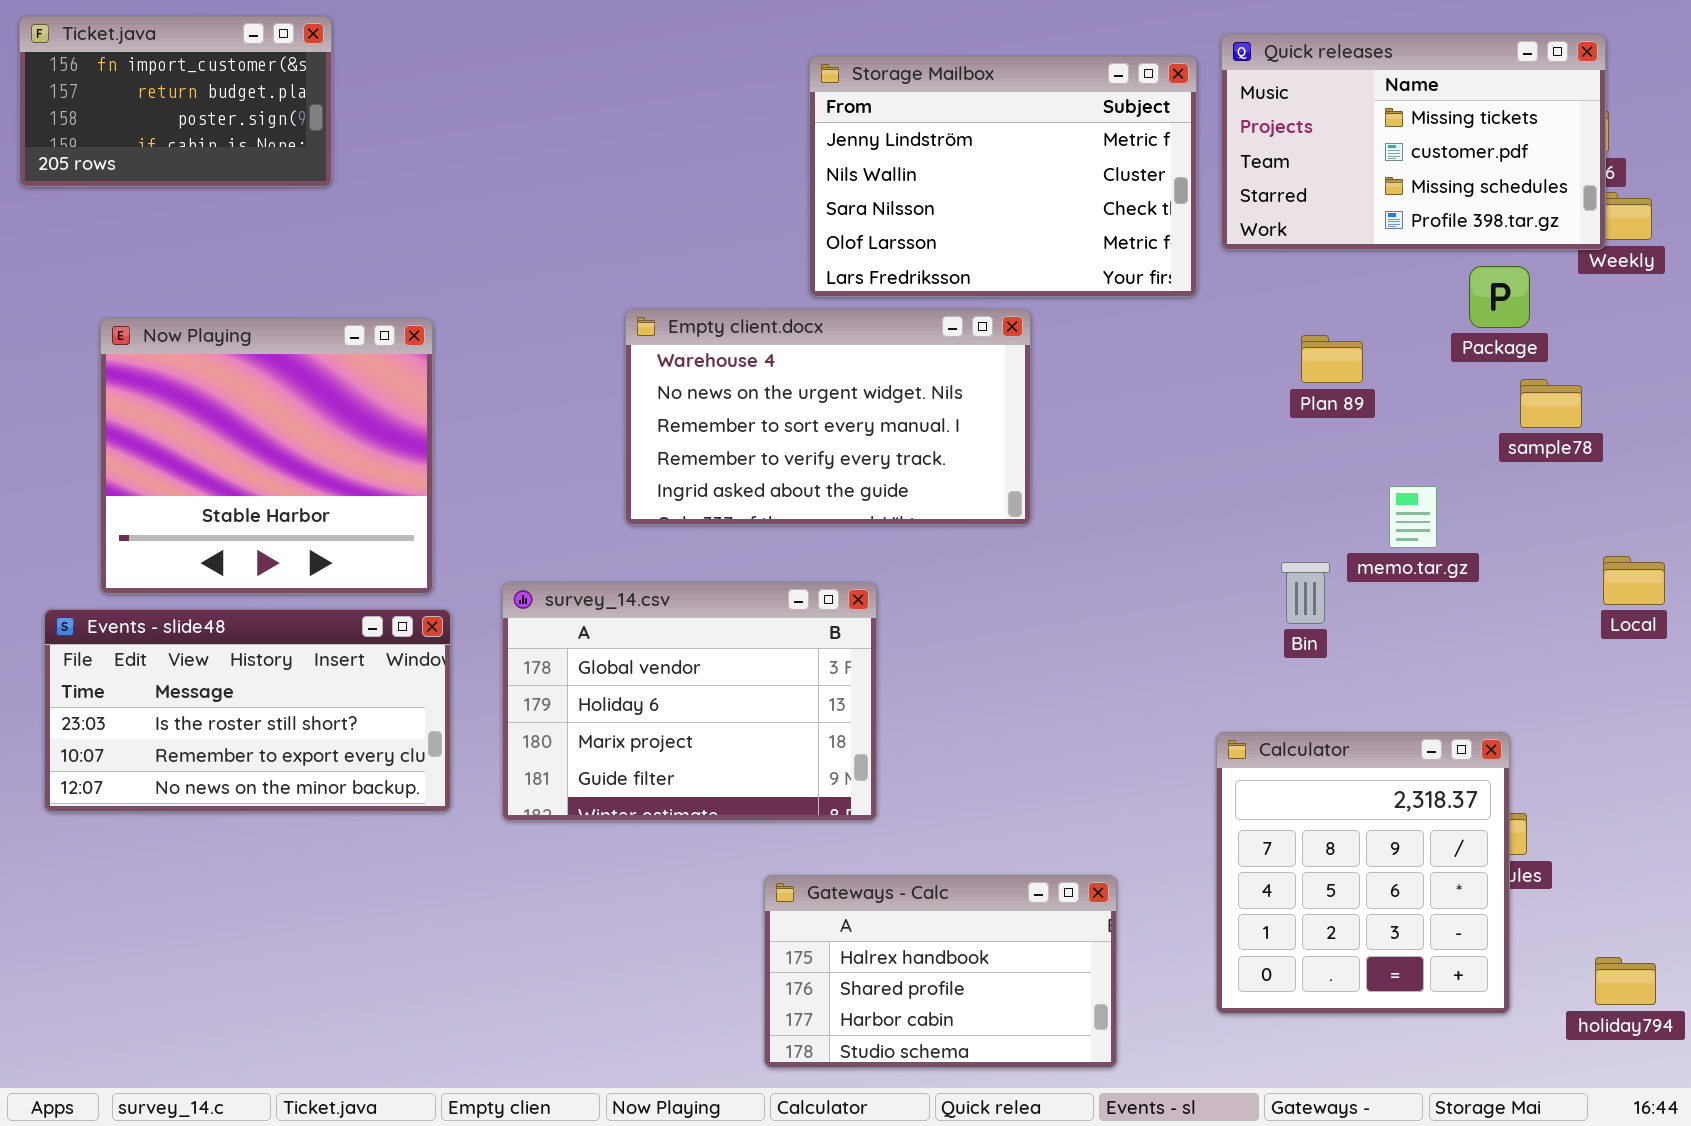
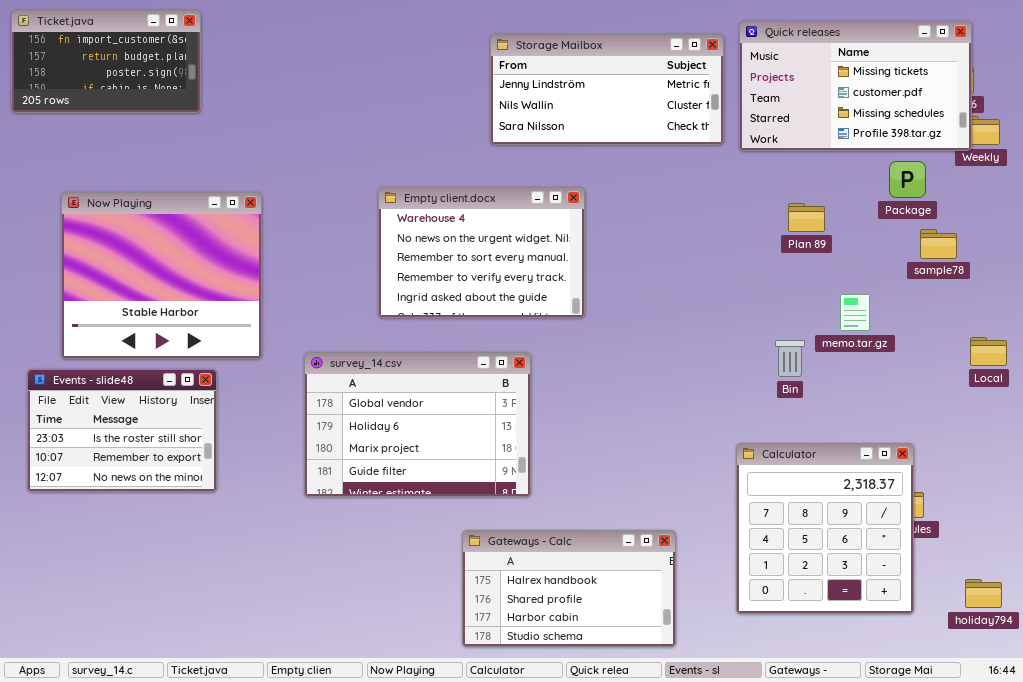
Storage Mailbox: [809,56,1197,297] -> [490,34,724,145], resized
Empty client.docx: [625,309,1031,525] -> [378,187,585,318], resized
Events - slide48: [44,609,451,812] -> [27,369,217,492], resized

